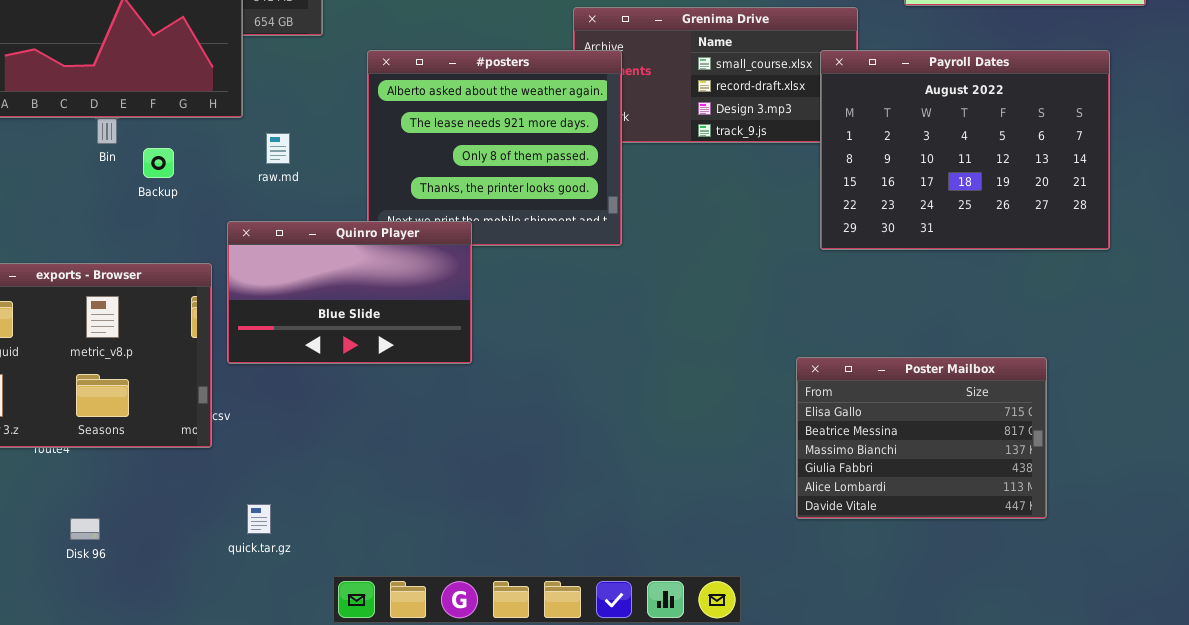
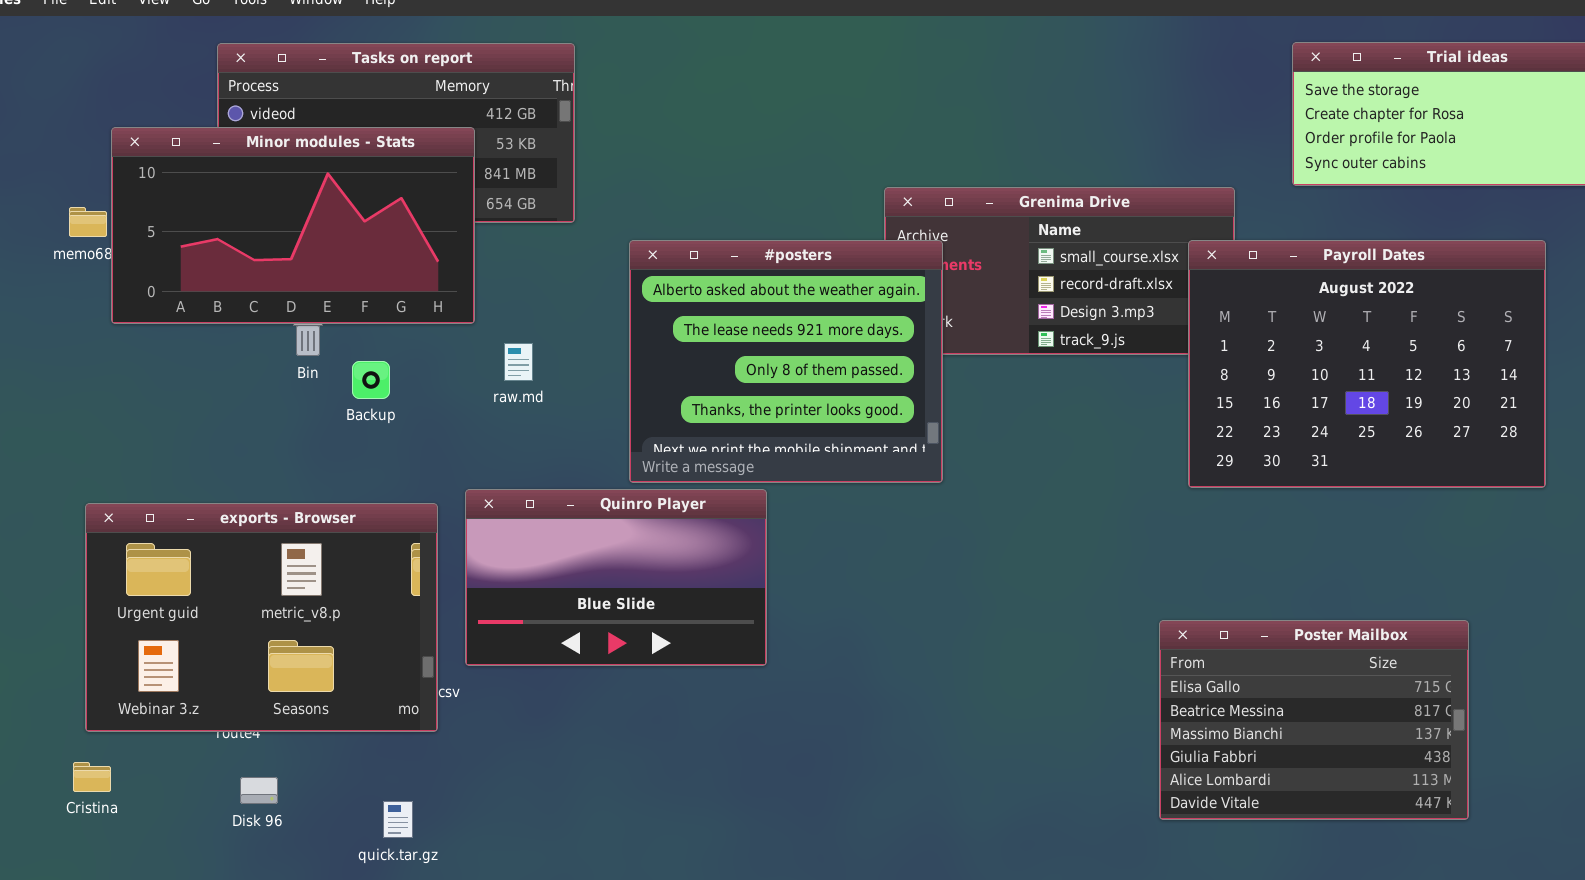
Quinro Player: [227,221,472,364] -> [465,489,767,666], moved
quick.tar.gz: [247,504,271,534] -> [383,801,413,838], moved
Disk 96: [70,518,100,540] -> [240,777,278,804], moved

